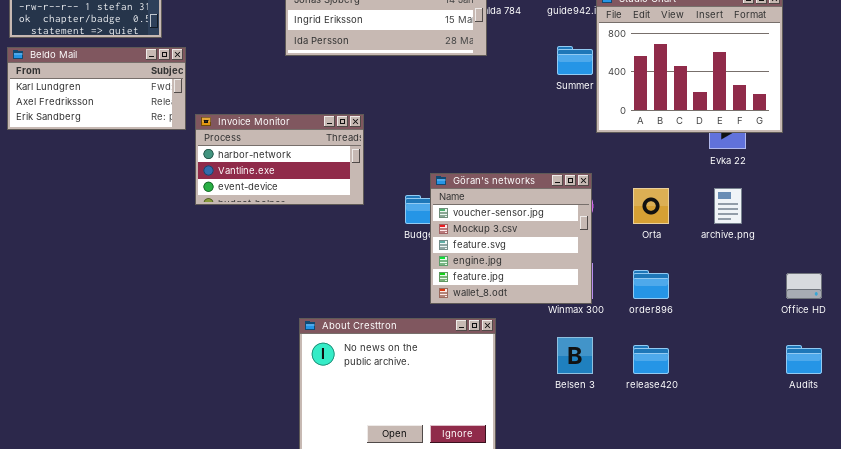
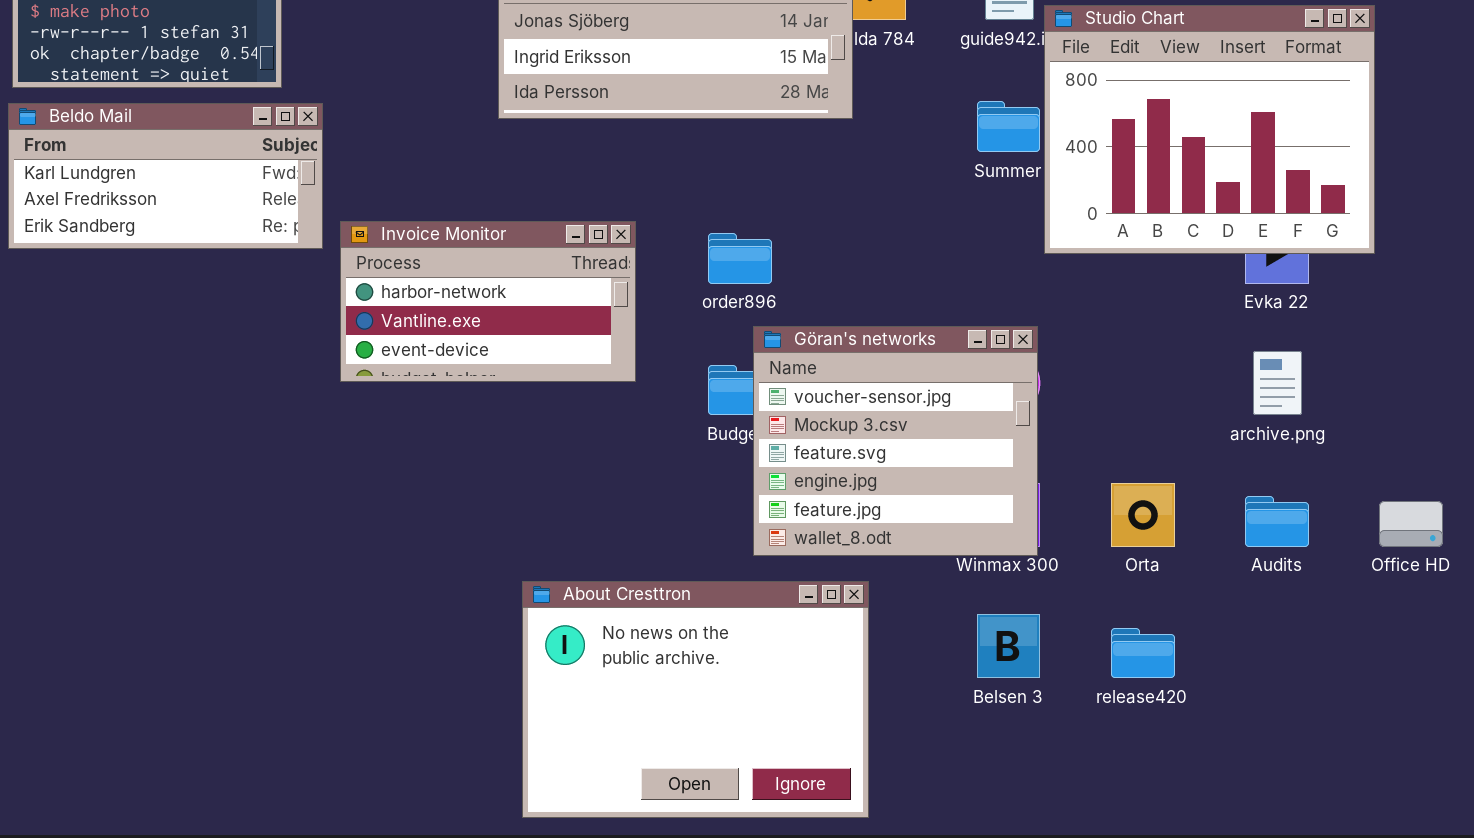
Orta: [633,188,669,224] -> [1111,483,1175,547], moved
order896: [633,270,669,299] -> [708,233,772,284], moved
Audits: [786,345,822,374] -> [1245,496,1309,547], moved

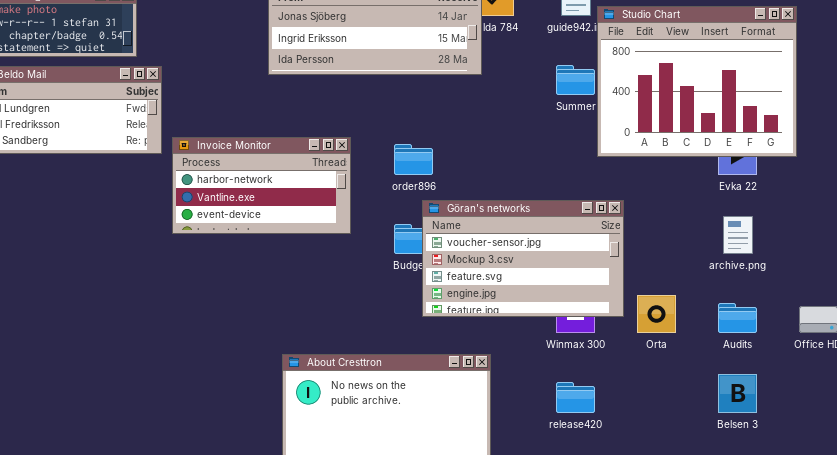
Göran's networks: [753,326,1038,556] -> [422,200,624,317], resized
Belsen 3: [977,614,1040,678] -> [718,374,757,413], moved
release420: [1111,628,1175,678] -> [556,382,595,413], moved

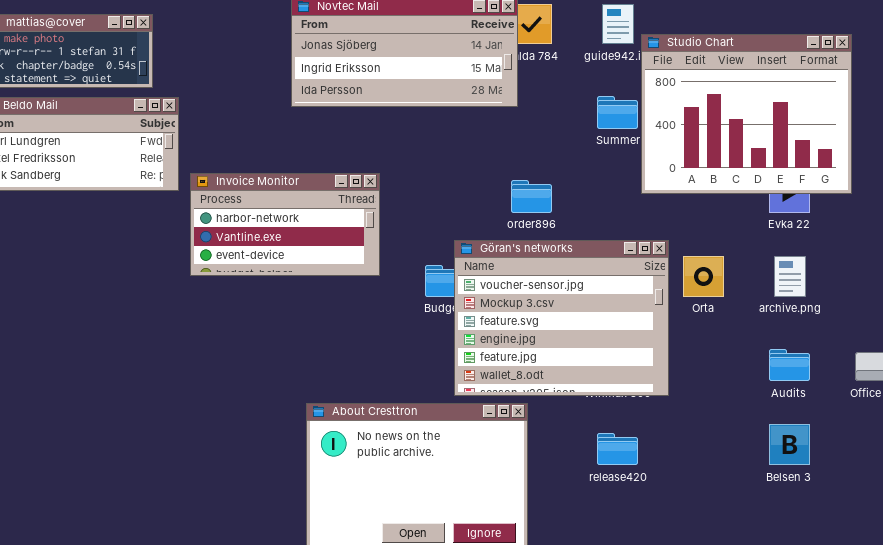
order896: [394,144,433,175] -> [511,180,552,213], moved
Göran's networks: [422,200,624,317] -> [454,240,669,396], resized
Orta: [637,295,676,333] -> [683,256,724,297], moved

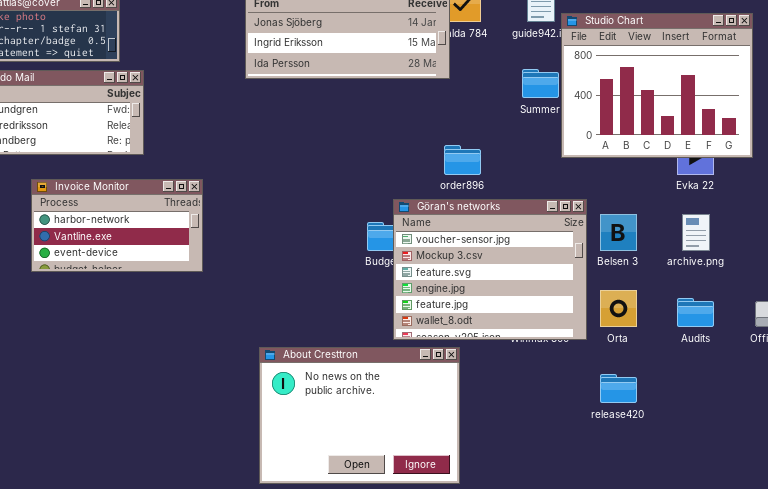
Invoice Monitor: [190,173,380,276] -> [31,179,203,272], moved
Orta: [683,256,724,297] -> [600,290,637,327], moved
Belsen 3: [769,424,810,465] -> [600,214,637,251], moved
release420: [597,433,638,465] -> [600,374,637,403], moved

